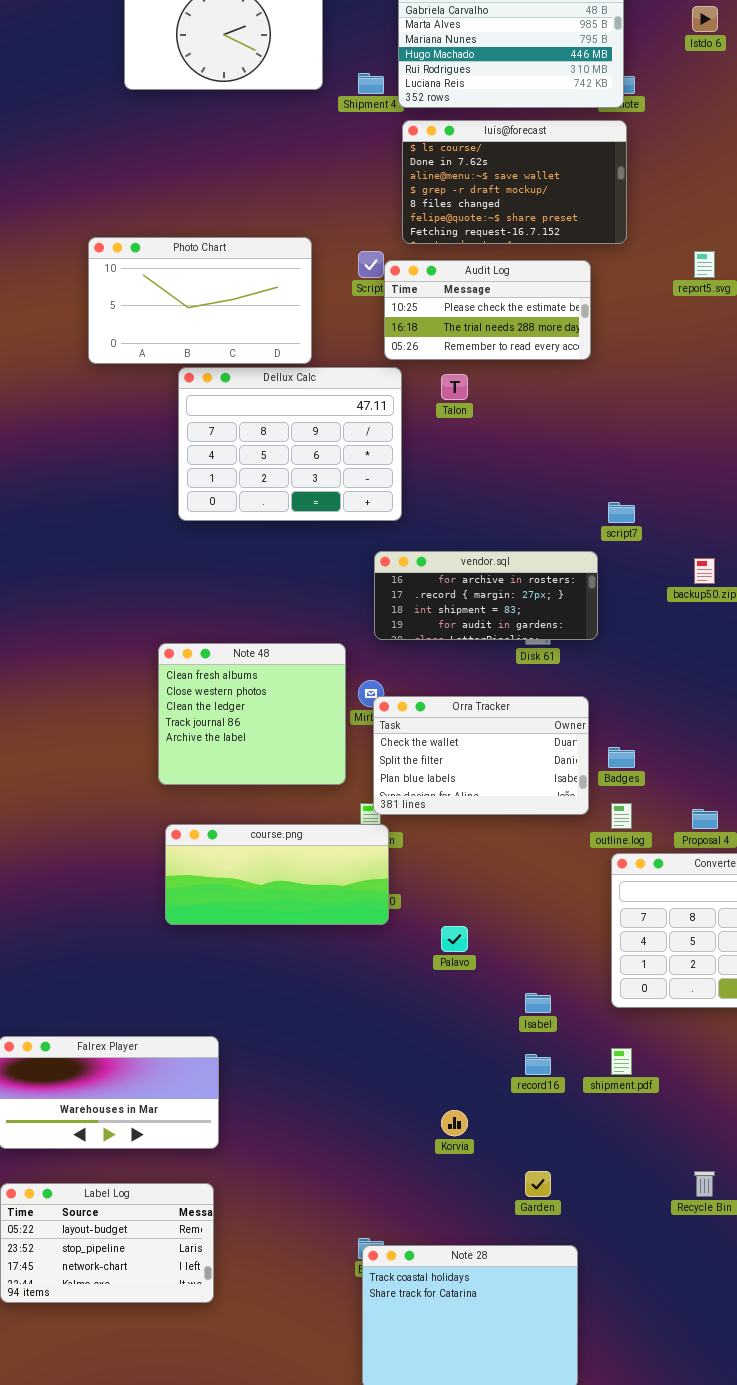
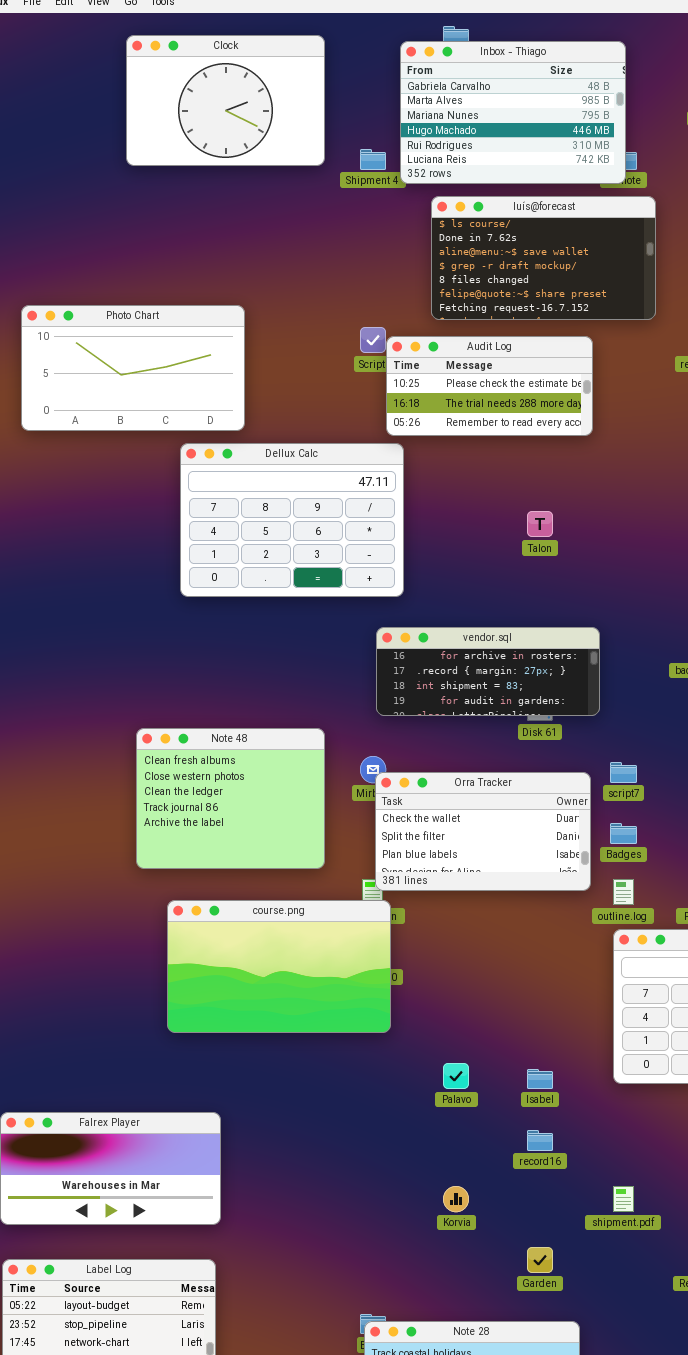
luís@forecast: [402,120,627,244] -> [431,196,656,320], moved
Photo Chart: [88,237,312,364] -> [21,305,245,431], moved
Talon: [441,374,468,400] -> [527,511,553,537], moved
script7: [608,502,635,523] -> [610,762,637,783], moved
Note 48: [158,643,346,785] -> [136,728,325,869], moved
course.png: [165,824,389,925] -> [167,900,391,1033], resized
Palavo: [441,926,468,952] -> [443,1063,469,1089], moved
shipment.pdf: [611,1048,632,1075] -> [613,1186,634,1212], moved

